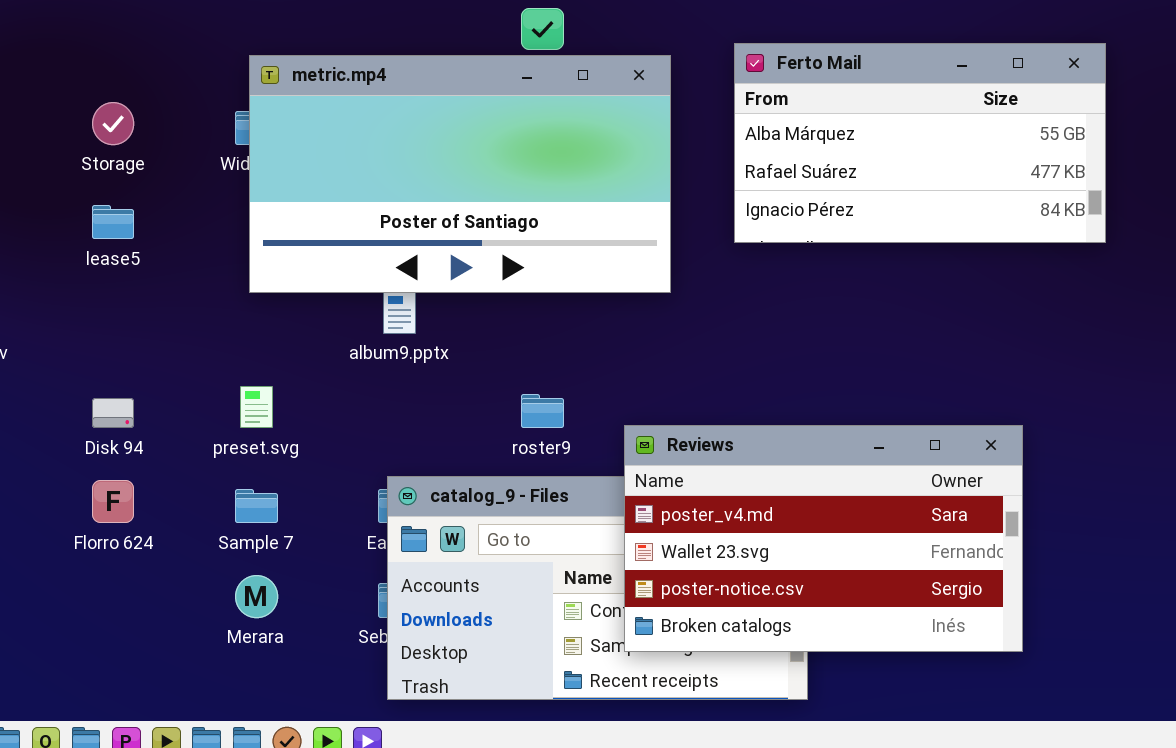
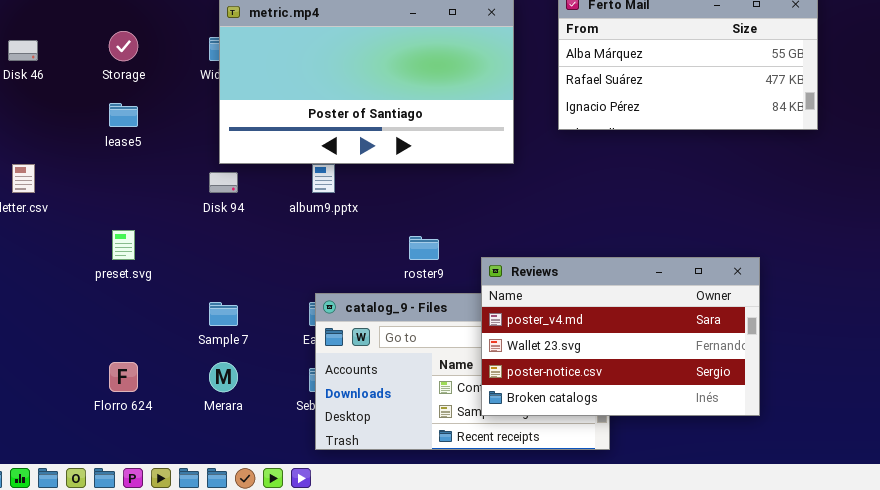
preset.svg: [240,386,273,428] -> [112,230,135,260], moved
Disk 94: [92,398,134,428] -> [209,172,238,193], moved
Florro 624: [92,480,134,523] -> [109,362,138,392], moved

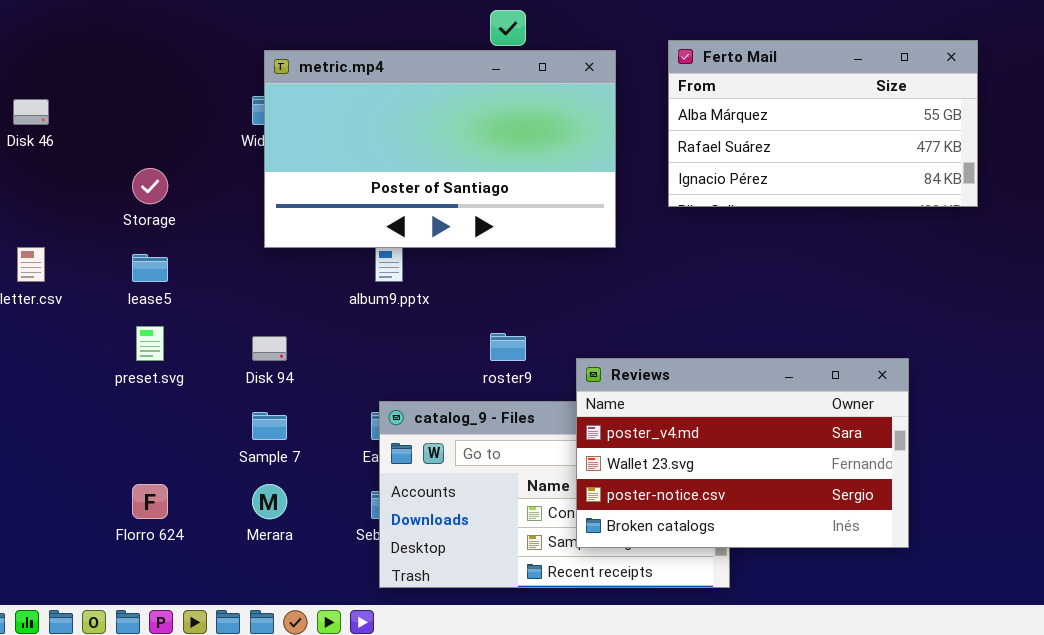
Storage: [109,31,138,61] -> [132,168,168,204], moved
lease5: [109,103,138,127] -> [132,254,168,282], moved
Disk 94: [209,172,238,193] -> [252,336,287,361], moved

